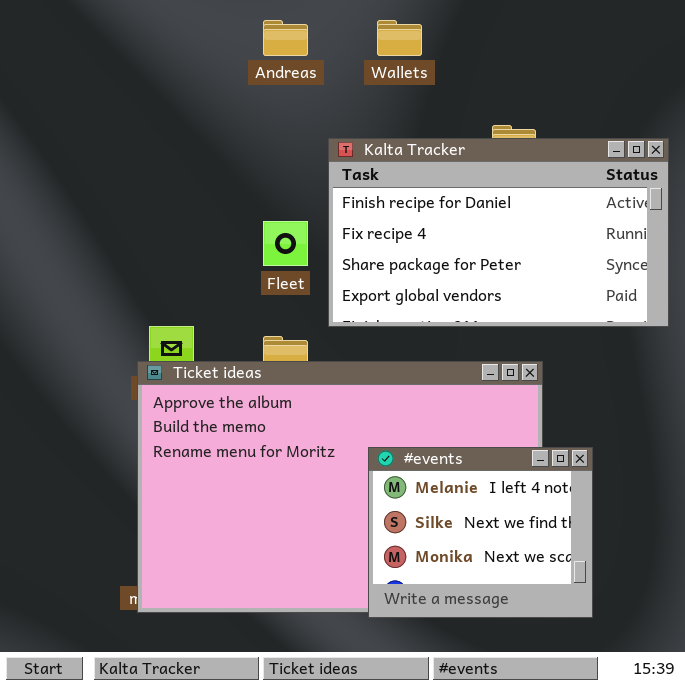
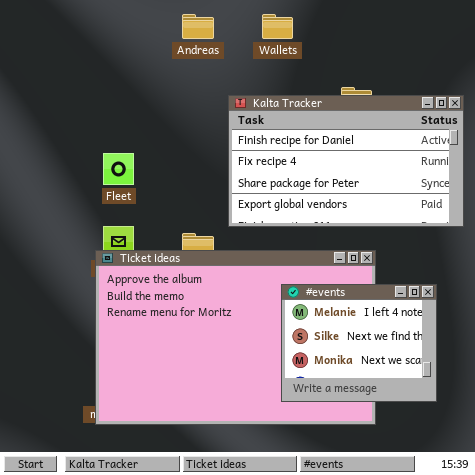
Fleet: [263,221,308,266] -> [103,153,134,185], moved
#events: [368,447,593,618] -> [281,284,437,402], moved

